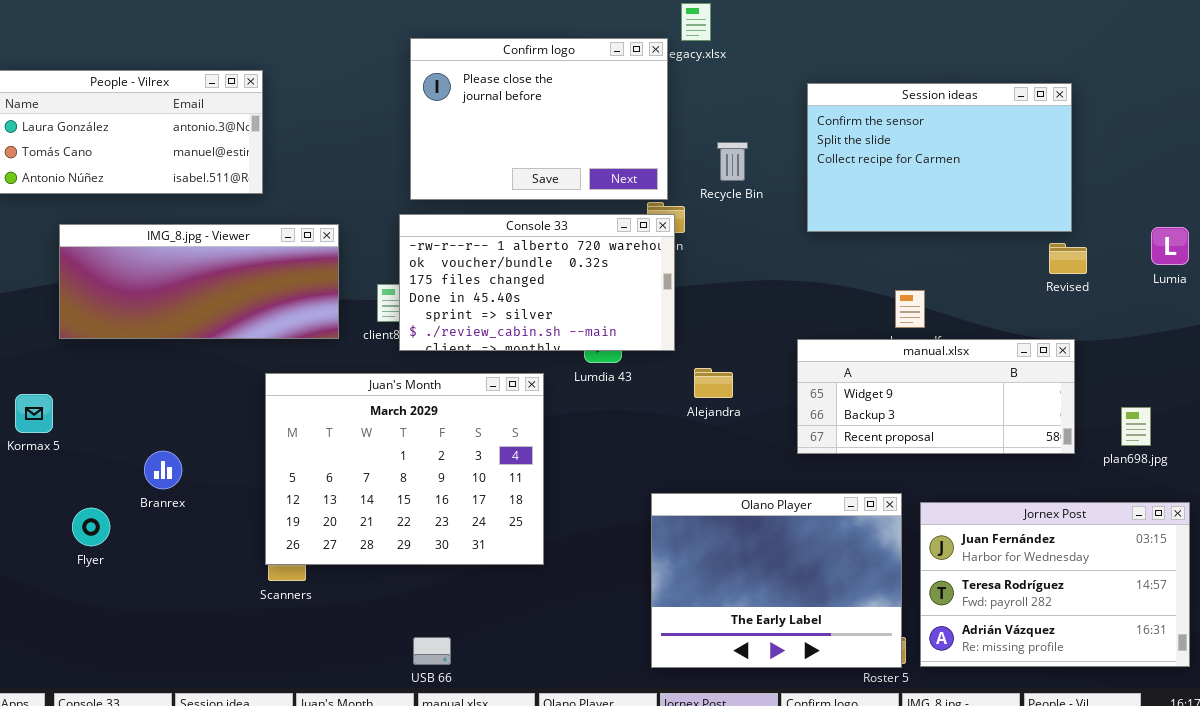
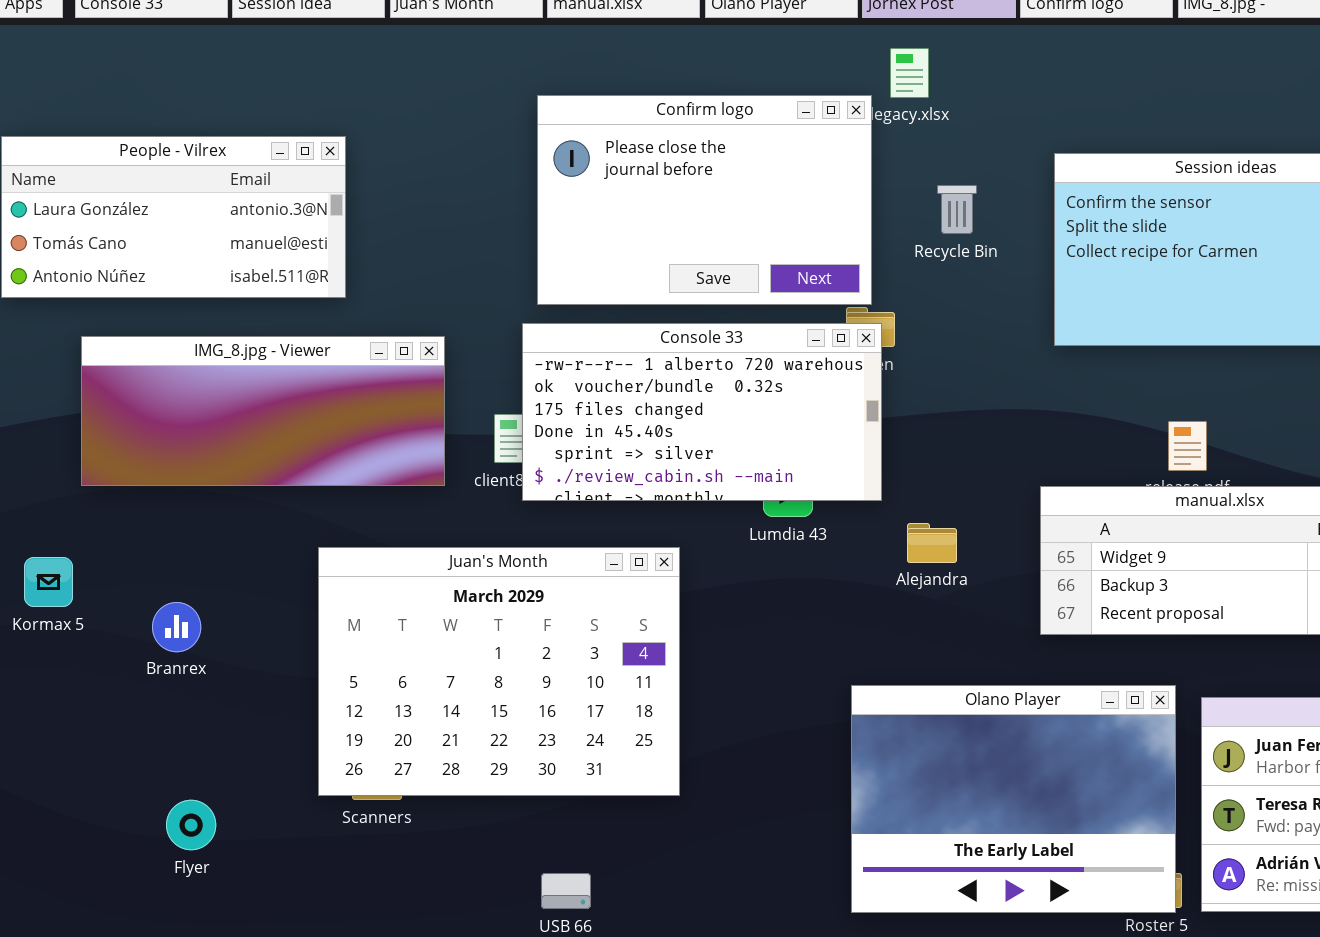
Recycle Bin: [717,142,748,181] -> [937,185,977,234], moved
Juan's Month: [265,373,544,565] -> [318,547,680,796], moved
Branrex: [144,451,182,489] -> [152,602,201,652], moved
Flyer: [72,508,110,546] -> [166,800,216,850], moved

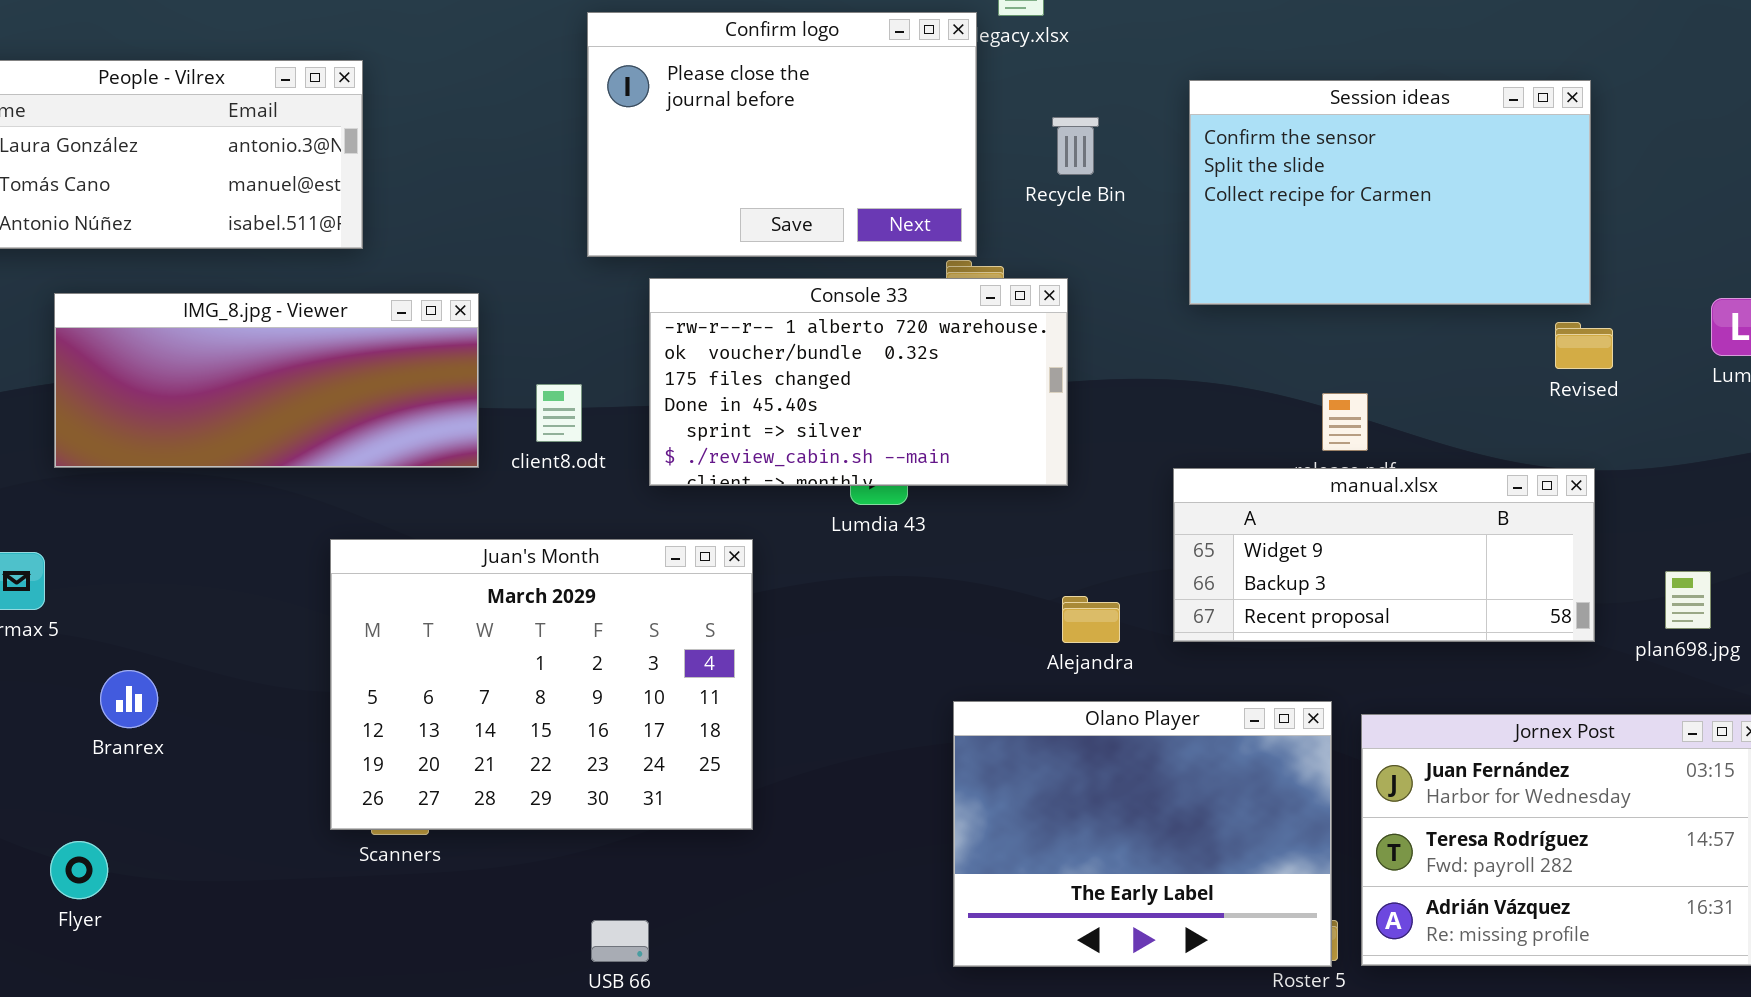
Console 33: [522,323,882,501] -> [649,278,1068,486], moved
Alejandra: [907,523,957,563] -> [1062,596,1120,643], moved
Branrex: [152,602,201,652] -> [100,670,158,728], moved
Flyer: [166,800,216,850] -> [50,841,108,899], moved

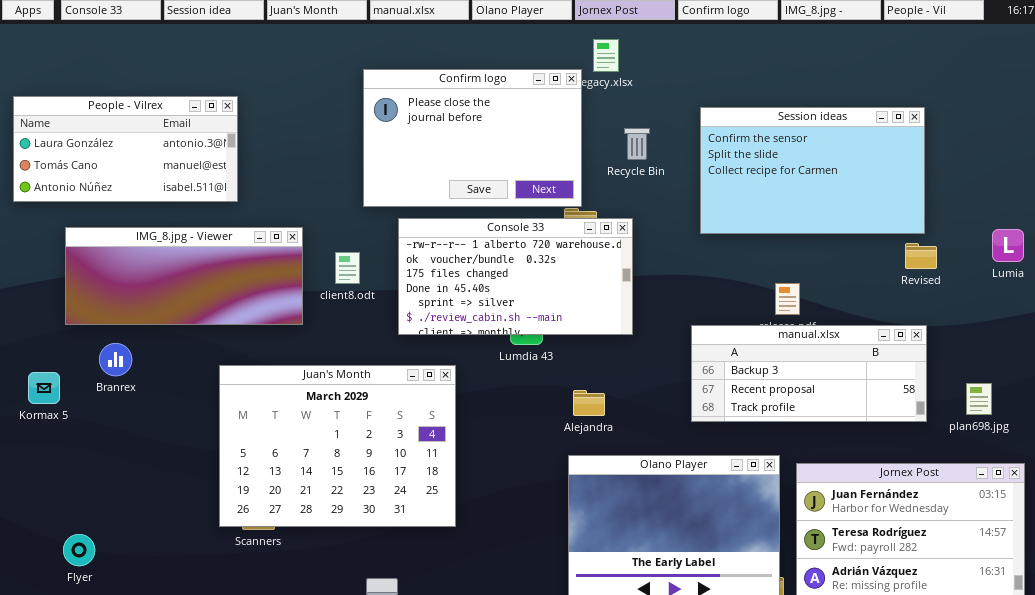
client8.odt: [536,384,582,442] -> [335,252,360,284], moved
manual.xlsx: [1173,468,1595,642] -> [691,325,927,422], scrolled down 1 row
Alejandra: [1062,596,1120,643] -> [573,390,605,416], moved
Branrex: [100,670,158,728] -> [99,343,132,376], moved

